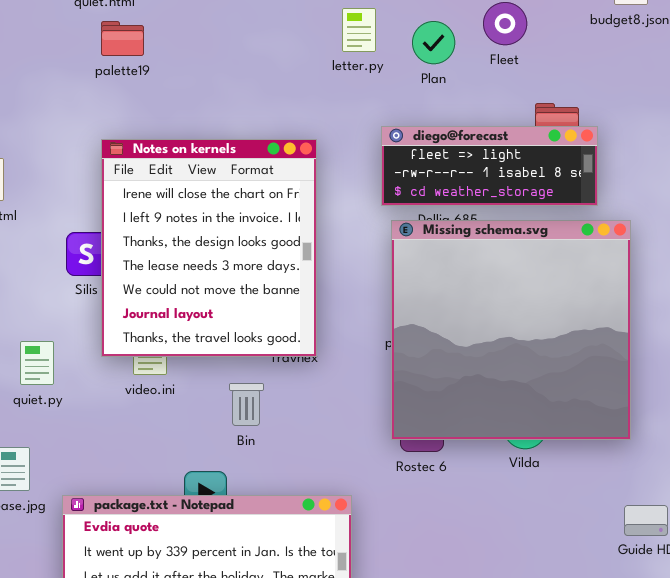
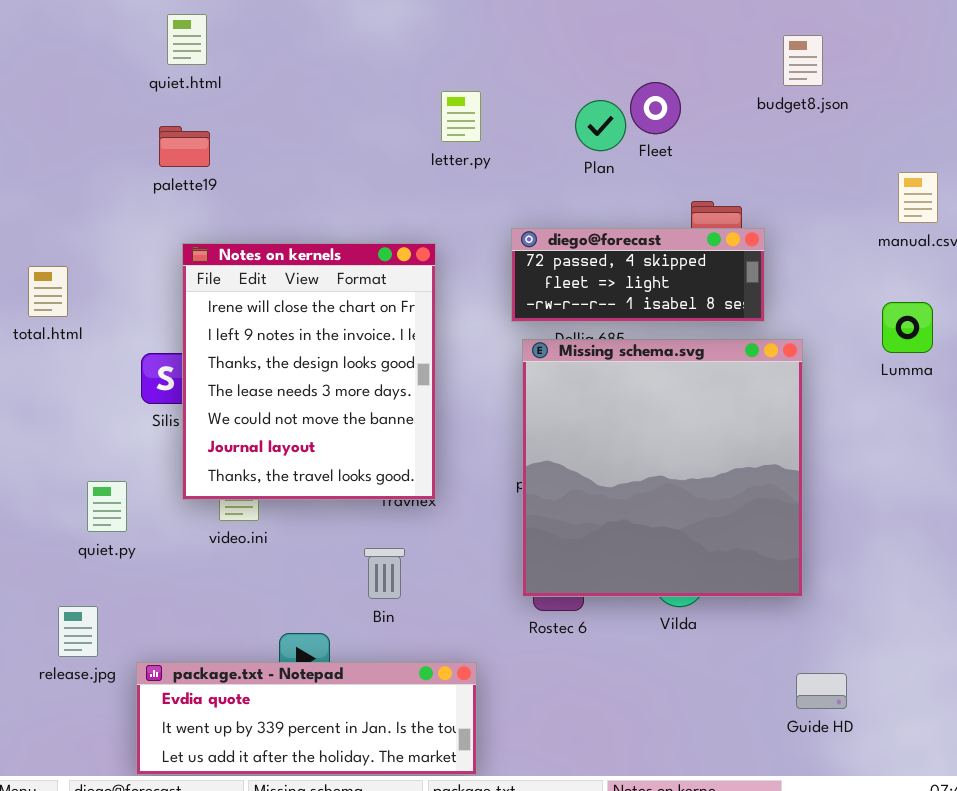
letter.py: [342,8,376,52] -> [441,91,481,142], moved
palette19: [101,21,144,56] -> [159,126,210,167], moved
Plan: [412,21,455,64] -> [575,100,626,151], moved
diego@forecast: [381,126,598,206] -> [511,228,765,322], scrolled up 1 row
Bin: [229,383,264,426] -> [364,548,405,599], moved

